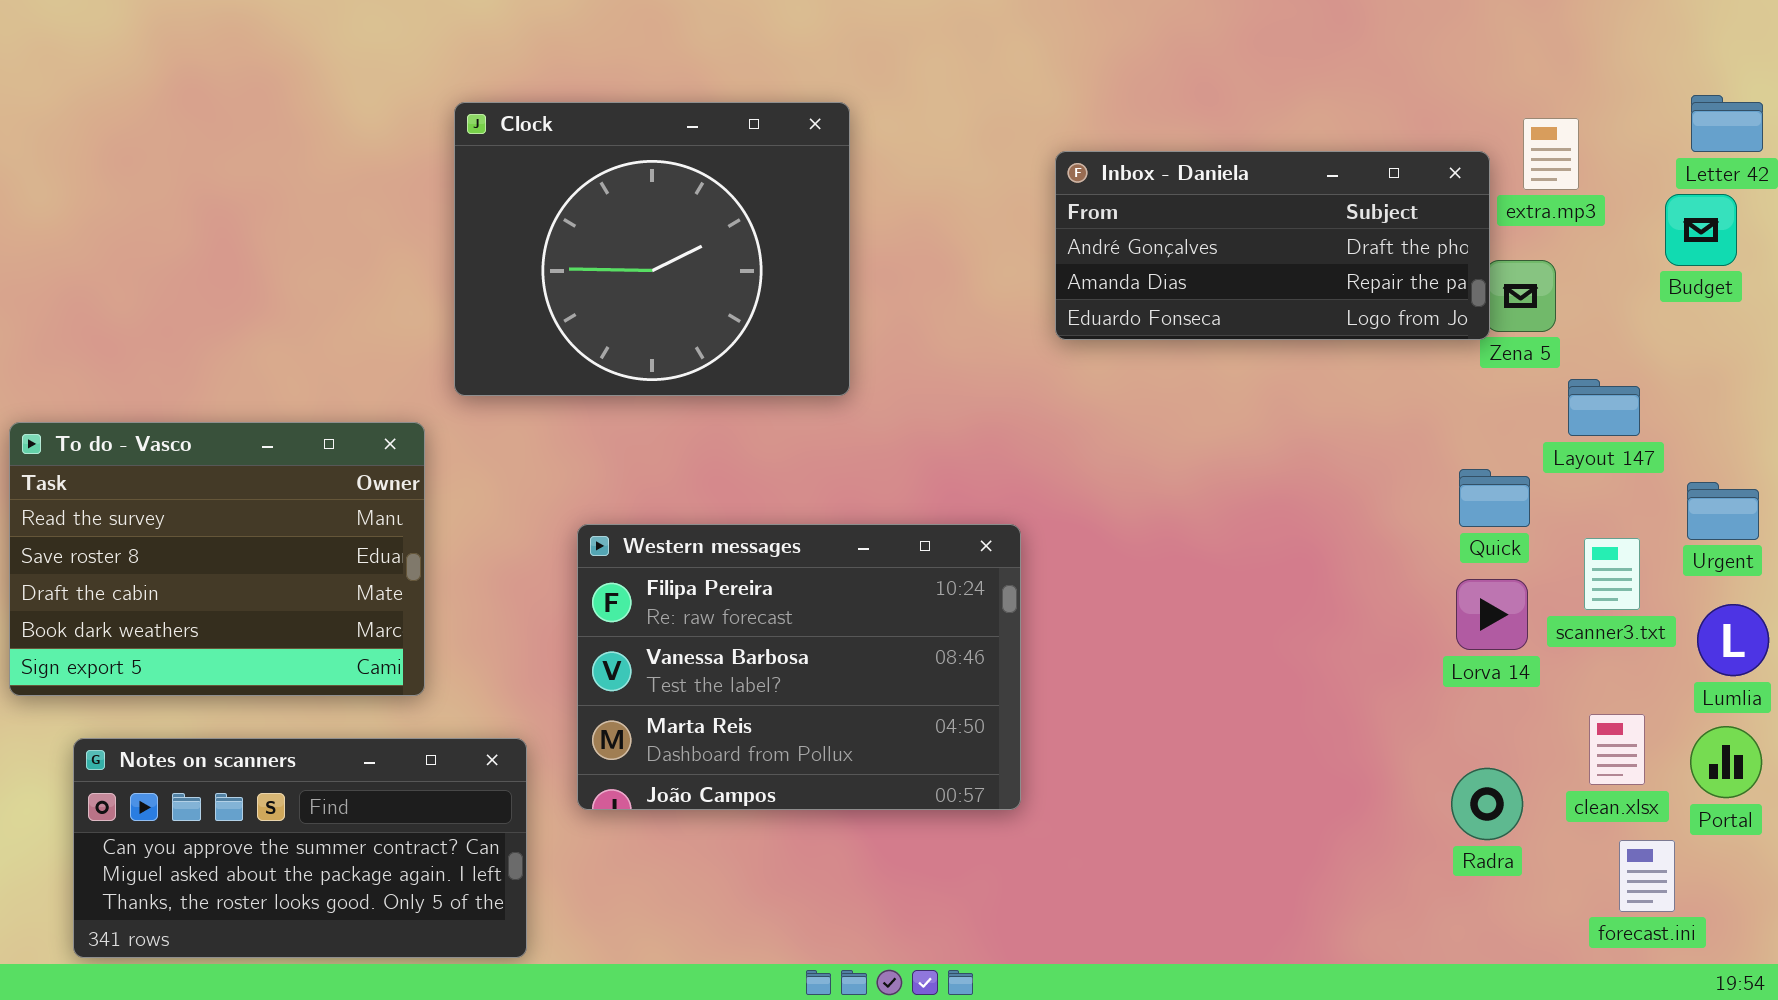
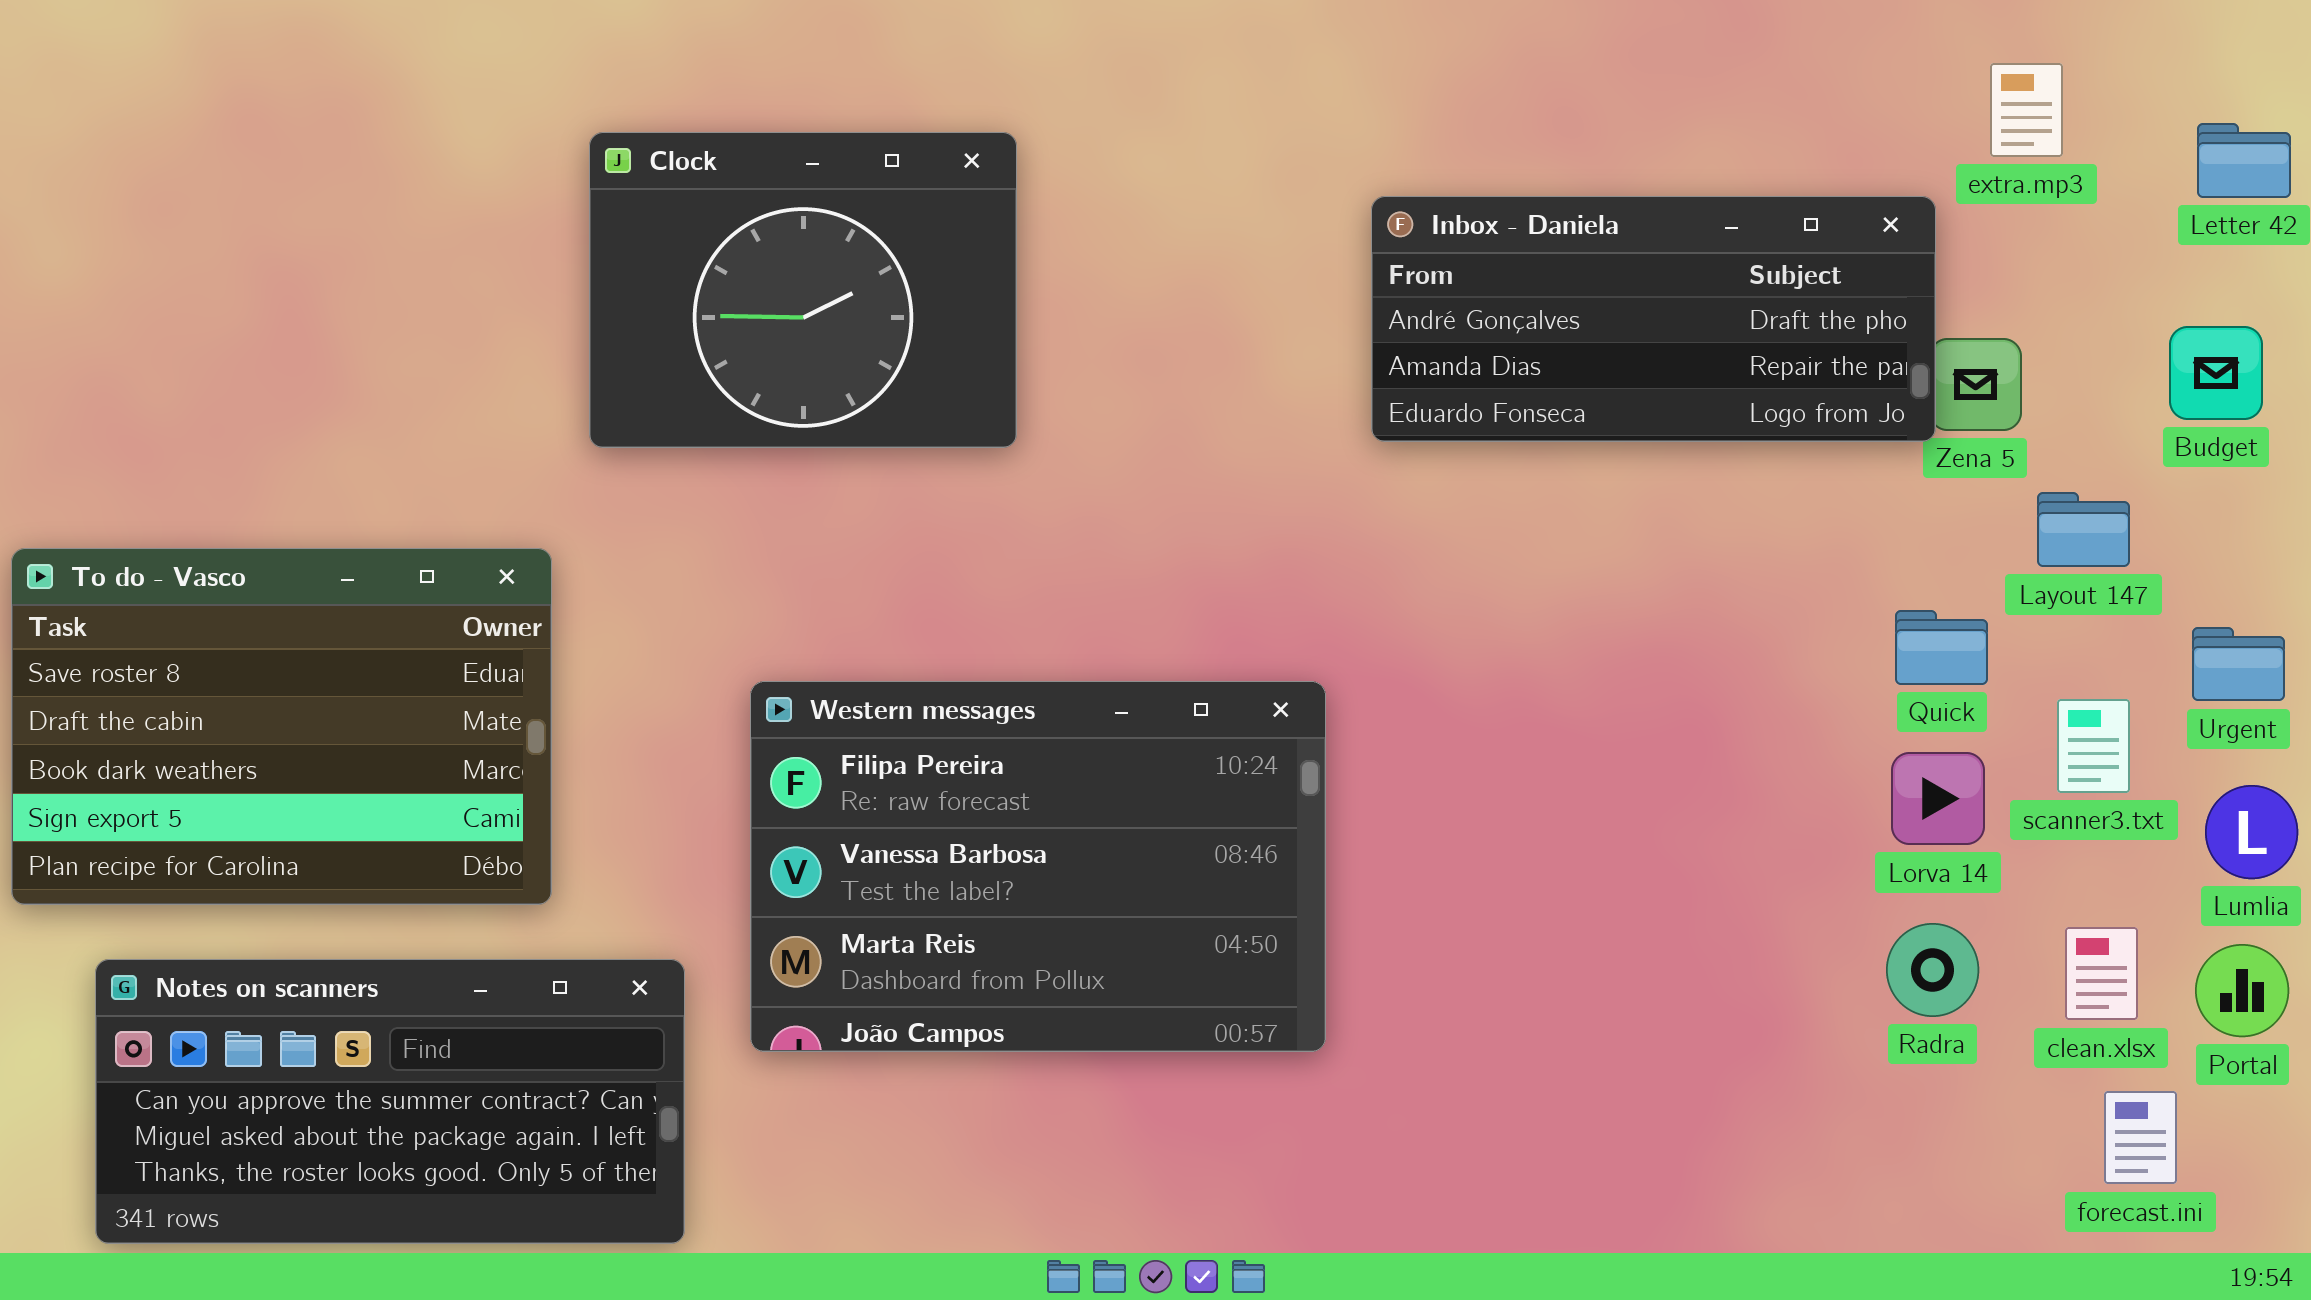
Clock: [454,102,850,396] -> [589,132,1017,448], resized
extra.mp3: [1523,118,1579,190] -> [1990,63,2063,157], moved
Budget: [1665,194,1737,266] -> [2169,326,2263,420], moved
To do - Vasco: [9,422,425,696] -> [11,548,552,905], scrolled down 1 row
Radra: [1451,768,1523,840] -> [1886,923,1979,1017], moved

